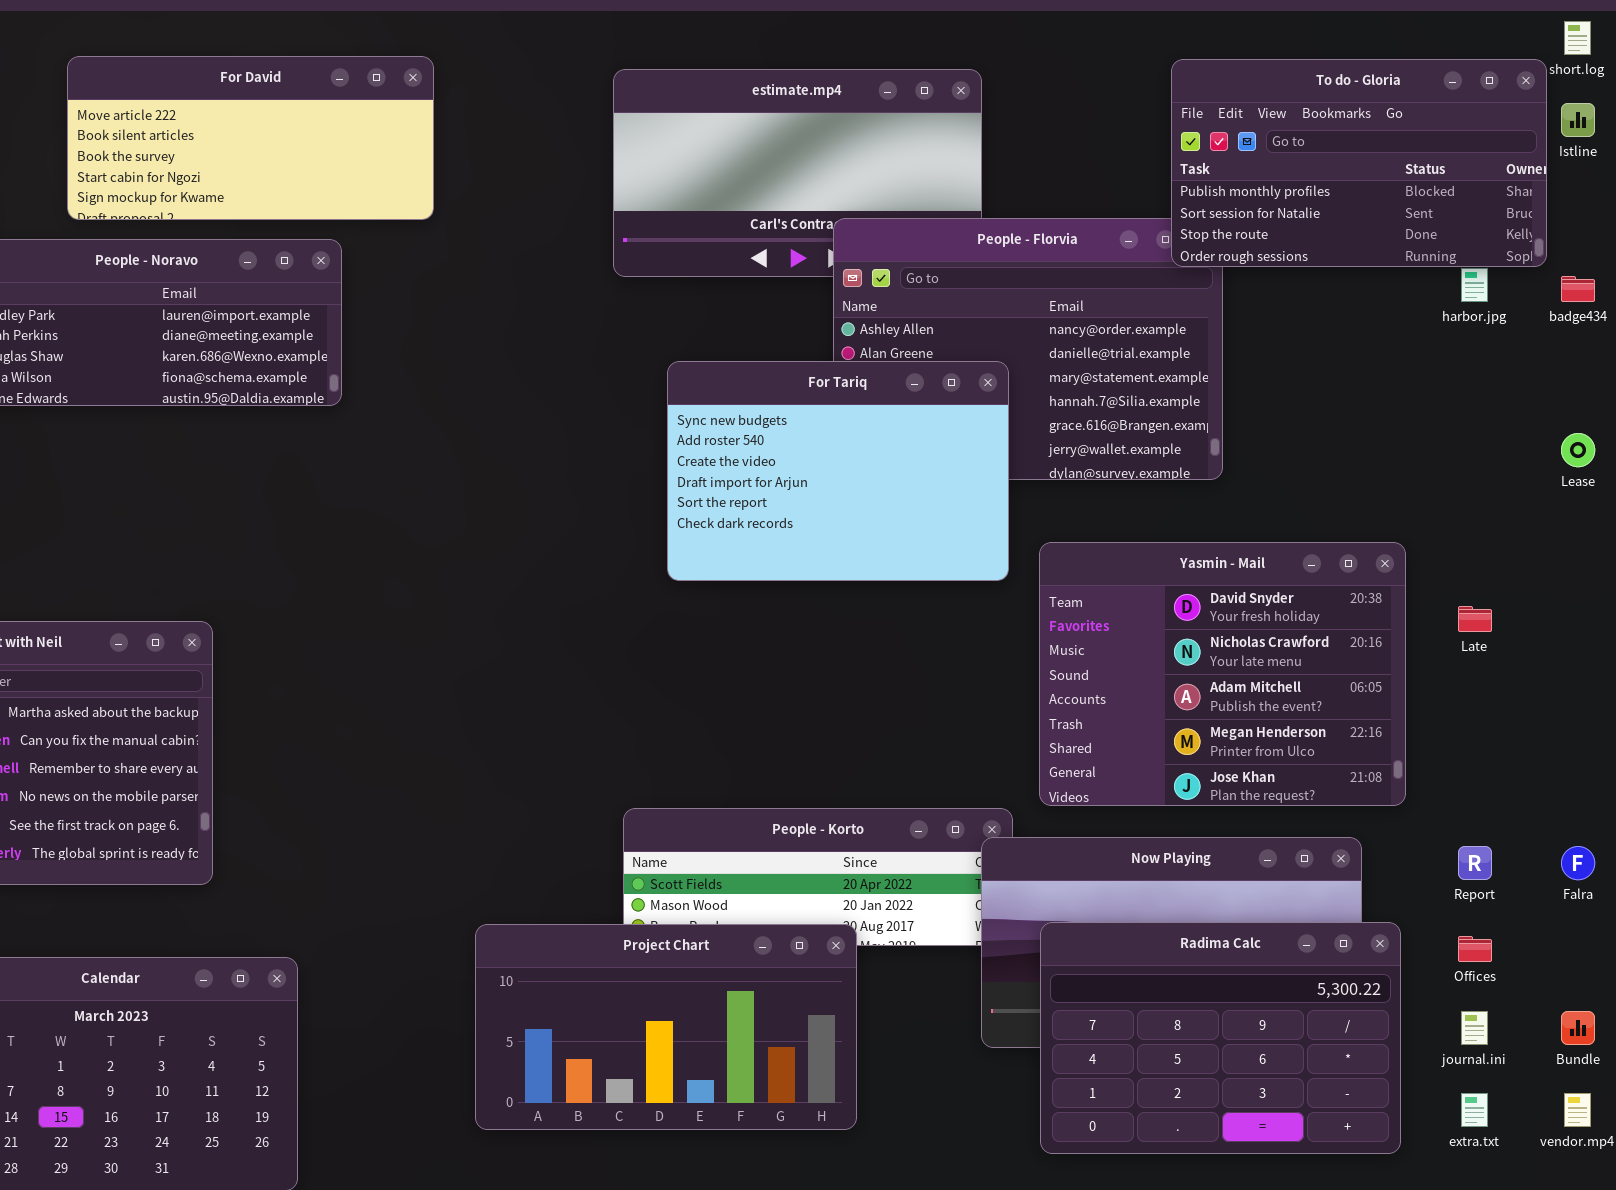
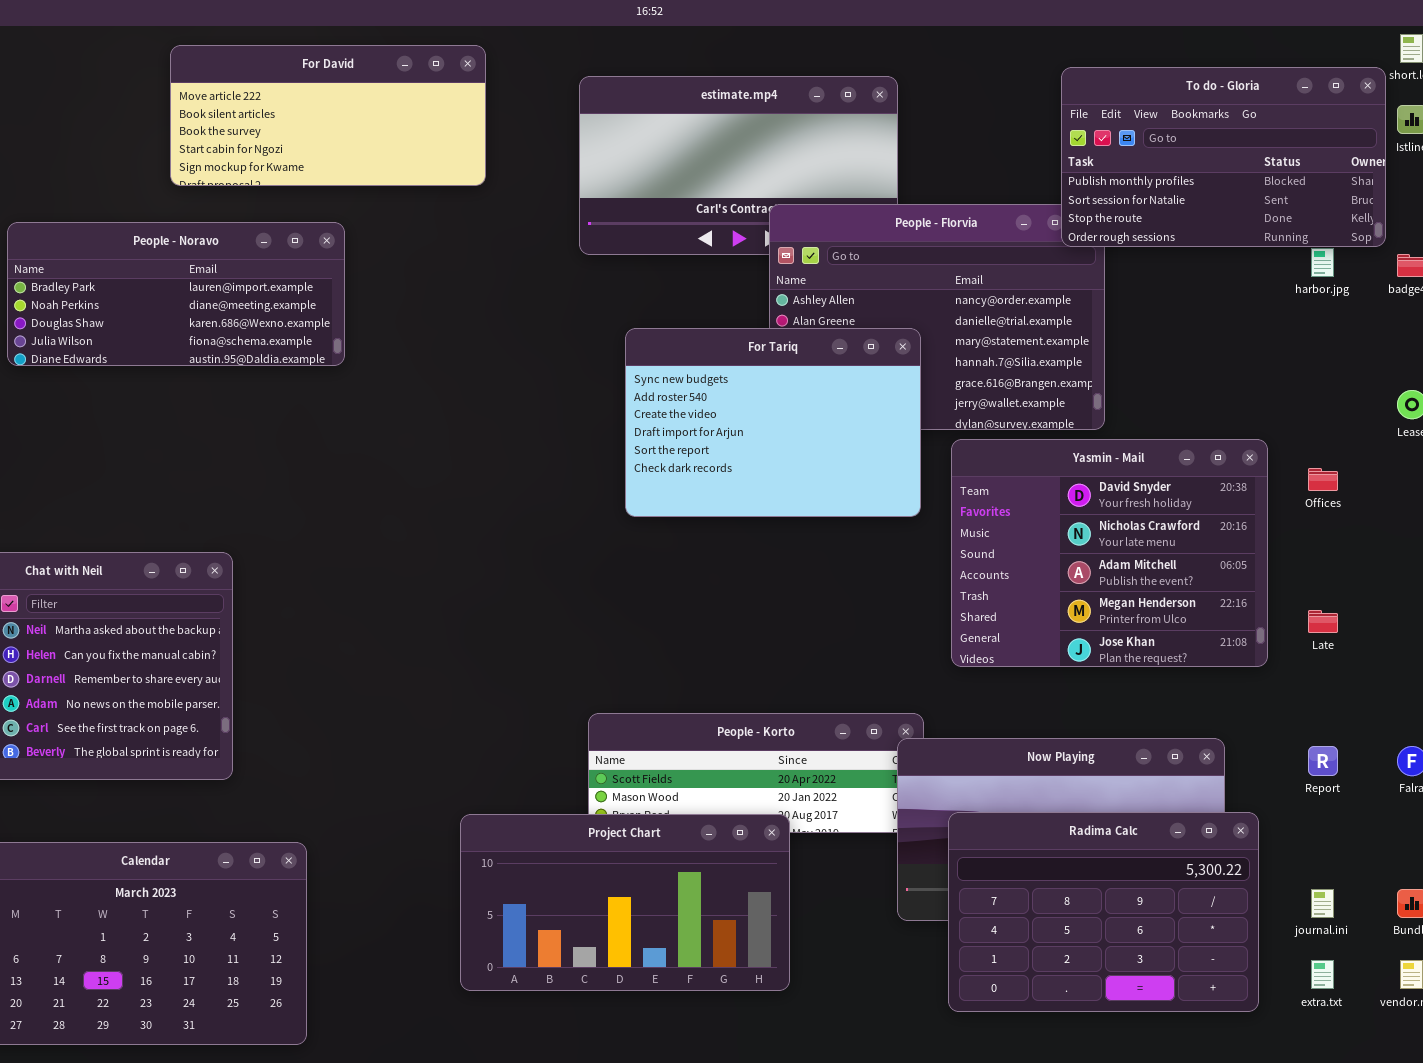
For David: [67,56,434,220] -> [170,45,486,186], moved
Yasmin - Mail: [1039,542,1406,806] -> [951,439,1268,667], moved
Late: [1458,606,1492,632] -> [1308,610,1338,633], moved
Offices: [1458,936,1492,962] -> [1308,468,1338,491], moved

